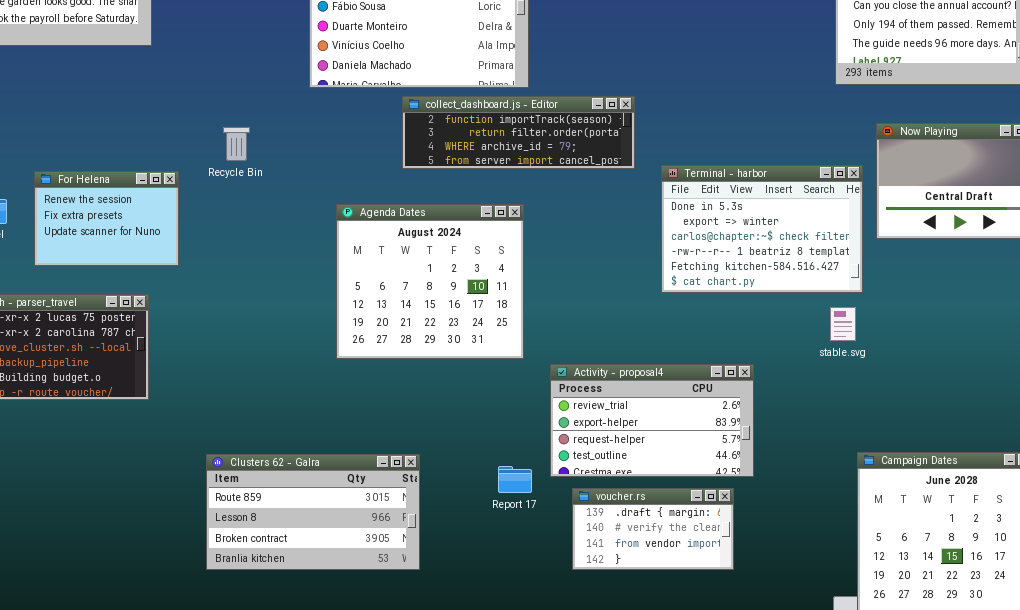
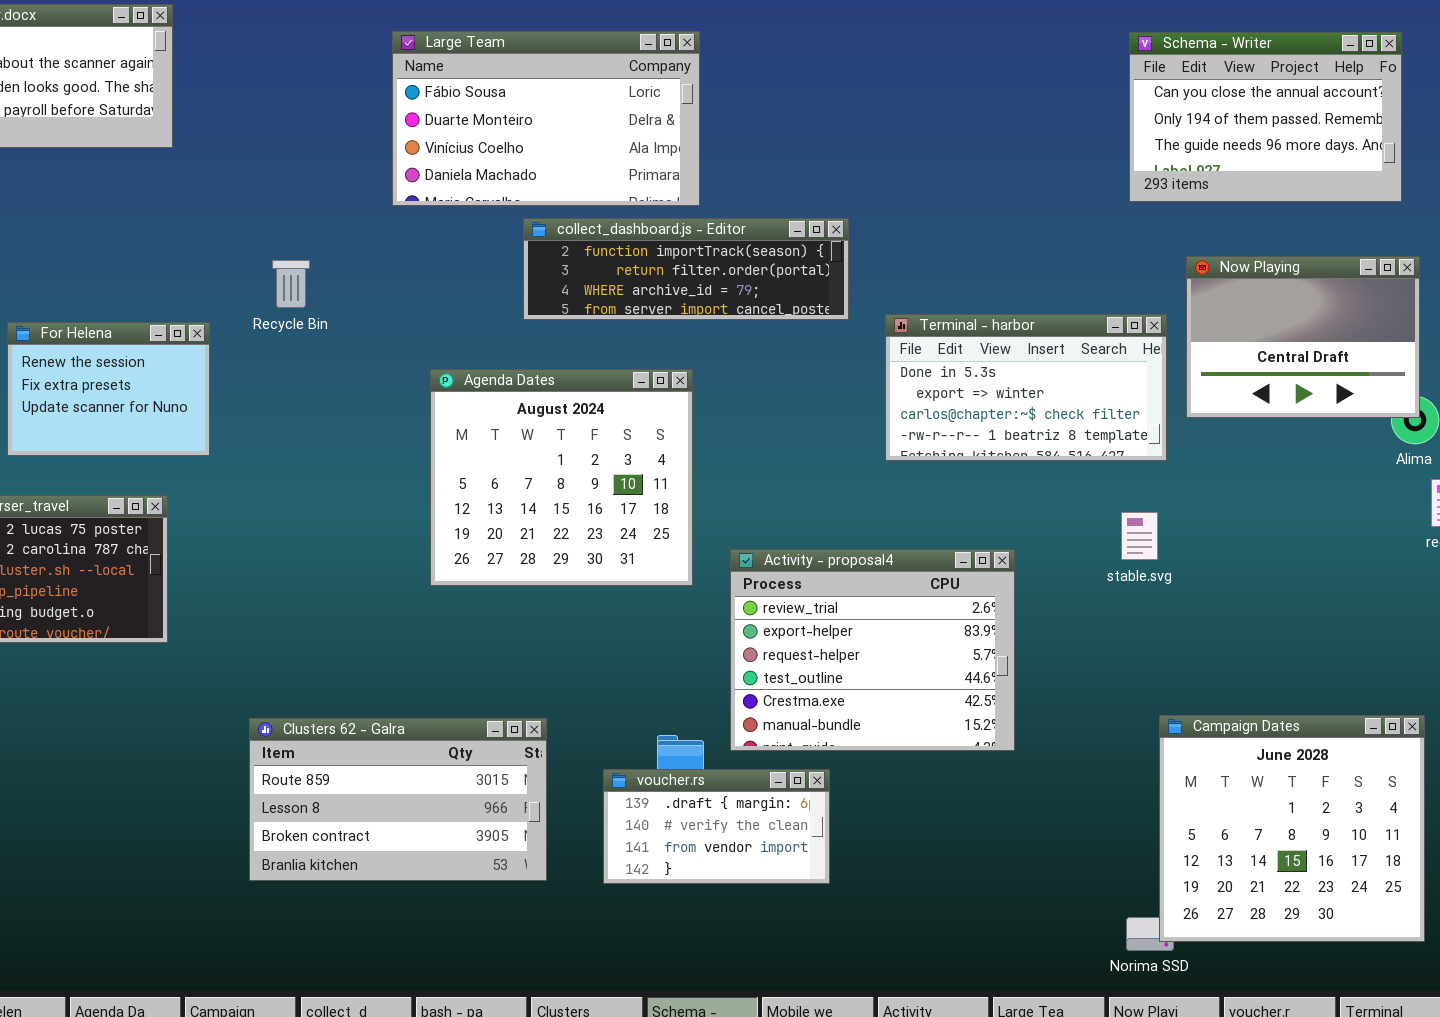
Terminal - harbor: [661,165,863,293] -> [885,314,1167,461], resized
Activity - proposal4: [550,364,754,477] -> [730,549,1015,751], resized
voucher.rs: [572,488,734,570] -> [603,769,830,884], moved

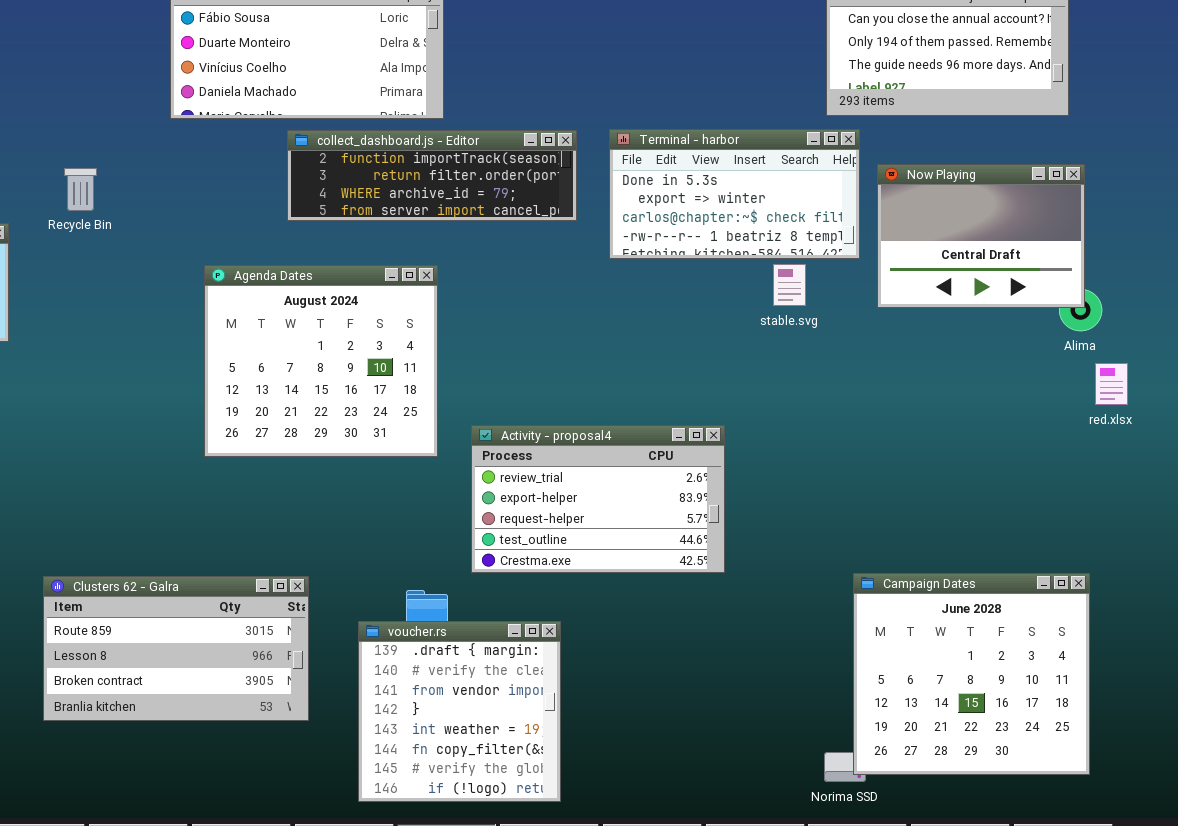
Terminal - harbor: [885,314,1167,461] -> [609,129,860,259], moved
stable.svg: [1121,512,1158,560] -> [773,264,806,306], moved
Activity - proposal4: [730,549,1015,751] -> [471,425,725,573], resized
voucher.rs: [603,769,830,884] -> [358,621,561,802], resized

